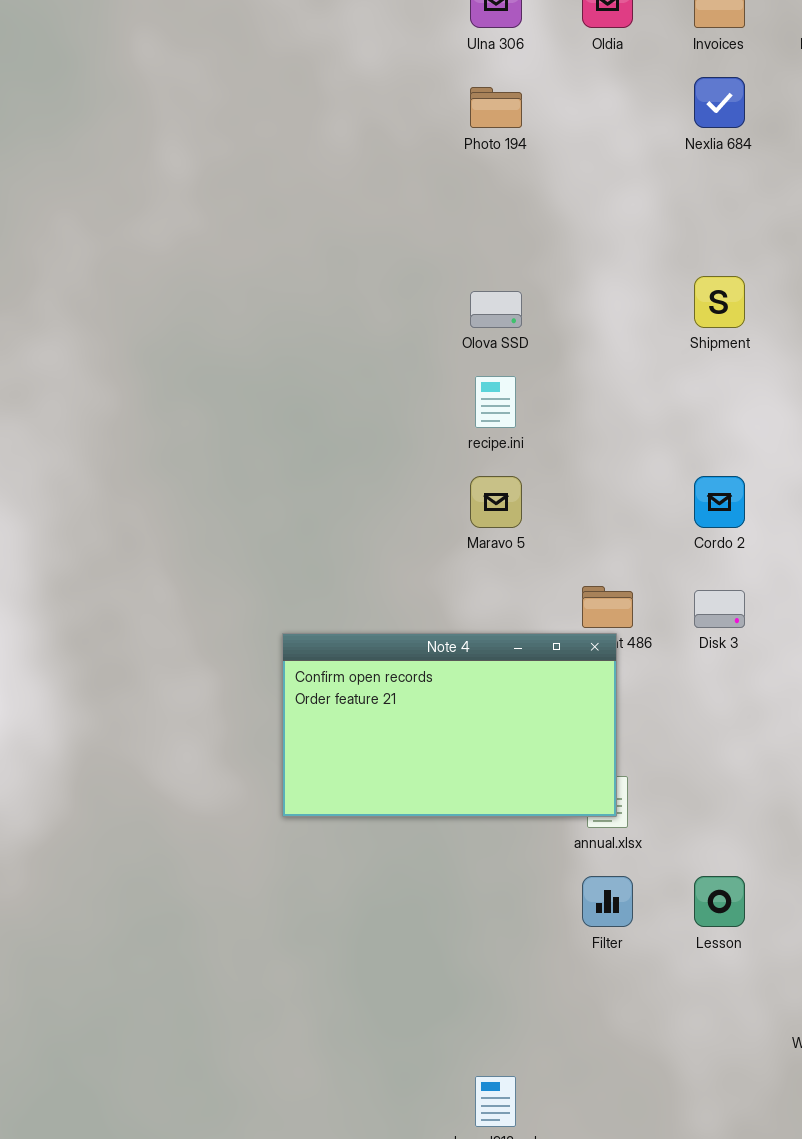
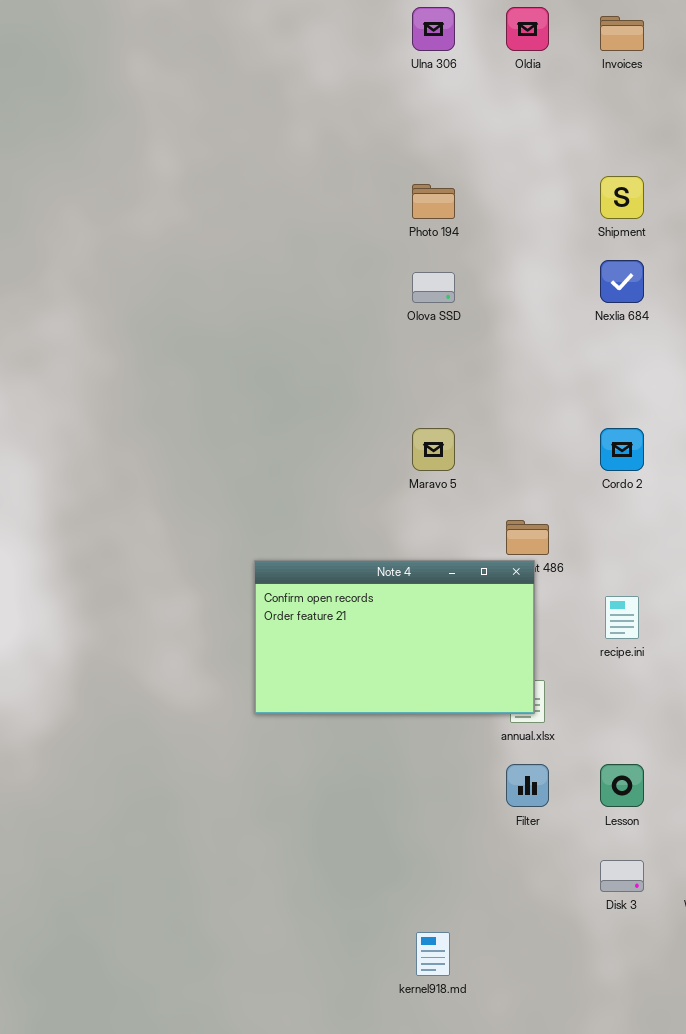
Nexlia 684: [694,77,745,128] -> [600,260,644,303], moved
Photo 194: [470,87,522,128] -> [412,184,455,219], moved
Shipment: [694,276,745,328] -> [600,176,644,219], moved
recipe.ini: [475,376,516,428] -> [605,596,639,639], moved
Disk 3: [694,590,745,628] -> [600,860,644,892], moved

